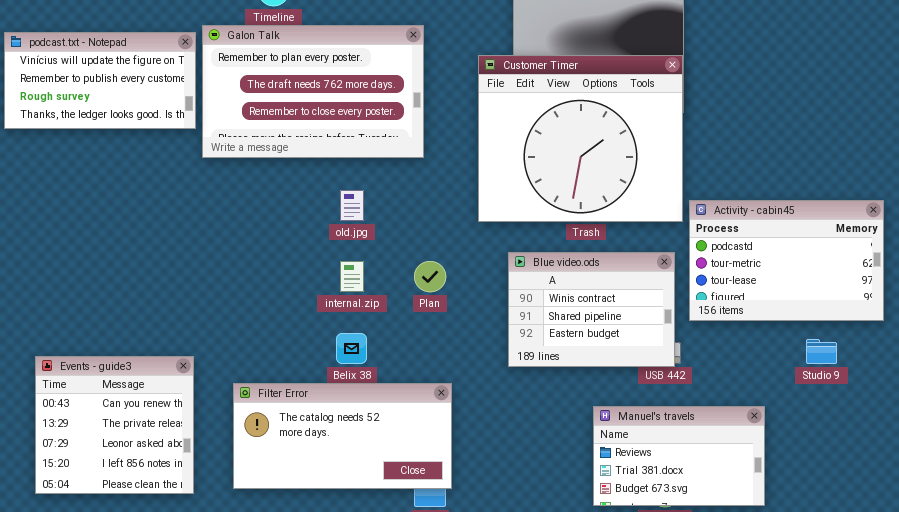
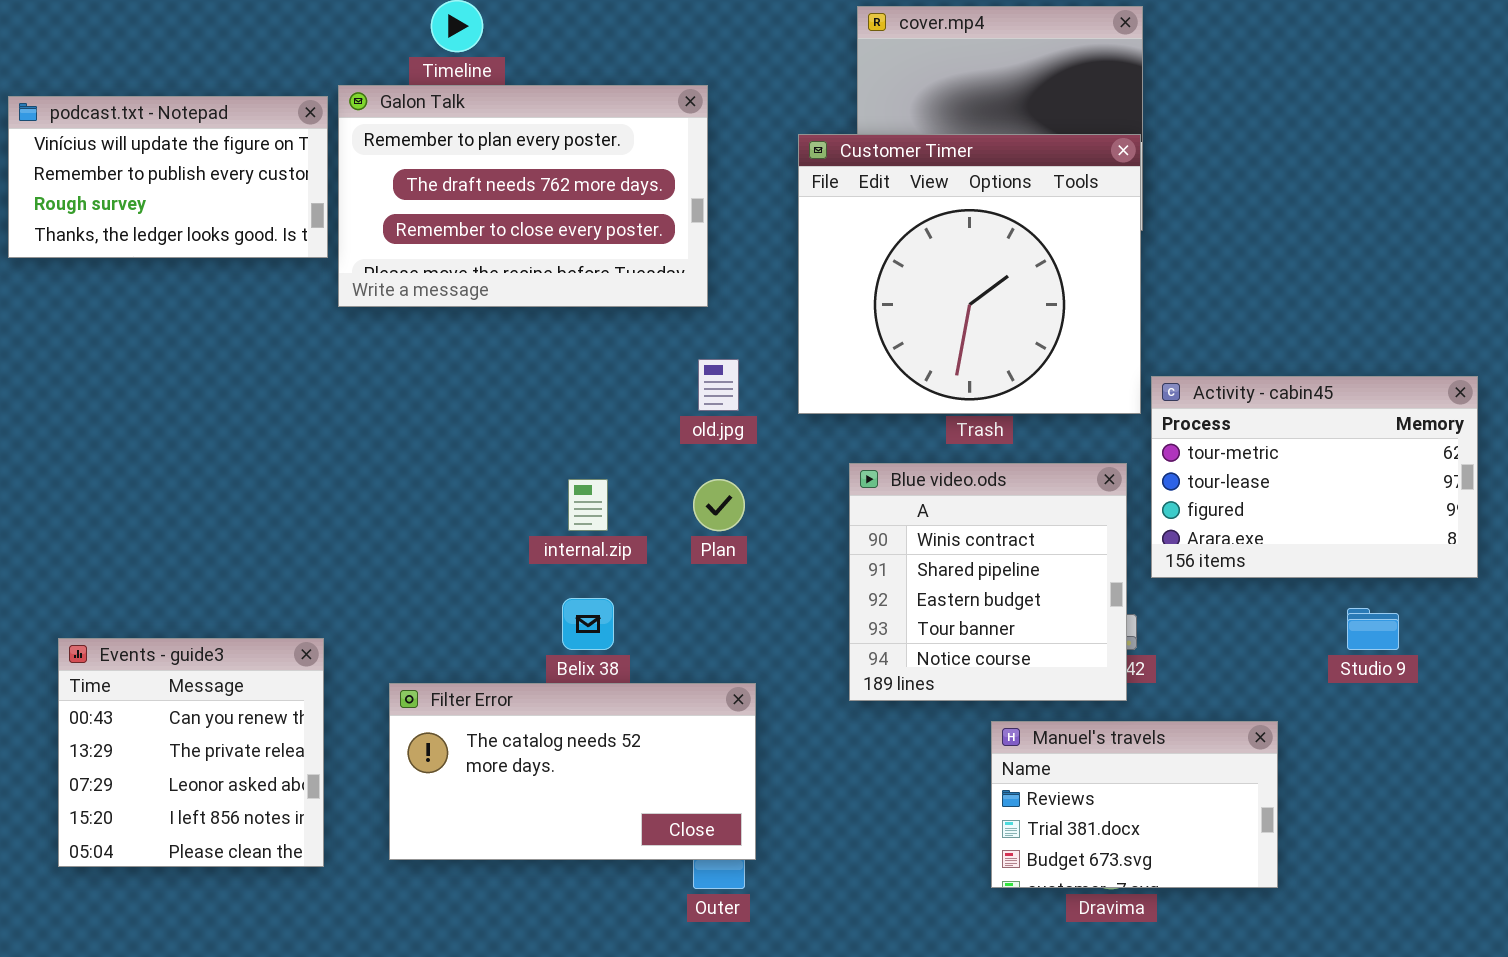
old.jpg: [340,190,364,221] -> [698,359,739,411], moved
Activity - cabin45: [689,200,884,321] -> [1151,376,1478,578], scrolled down 1 row
Blue video.ods: [508,252,675,367] -> [849,463,1127,701], resized

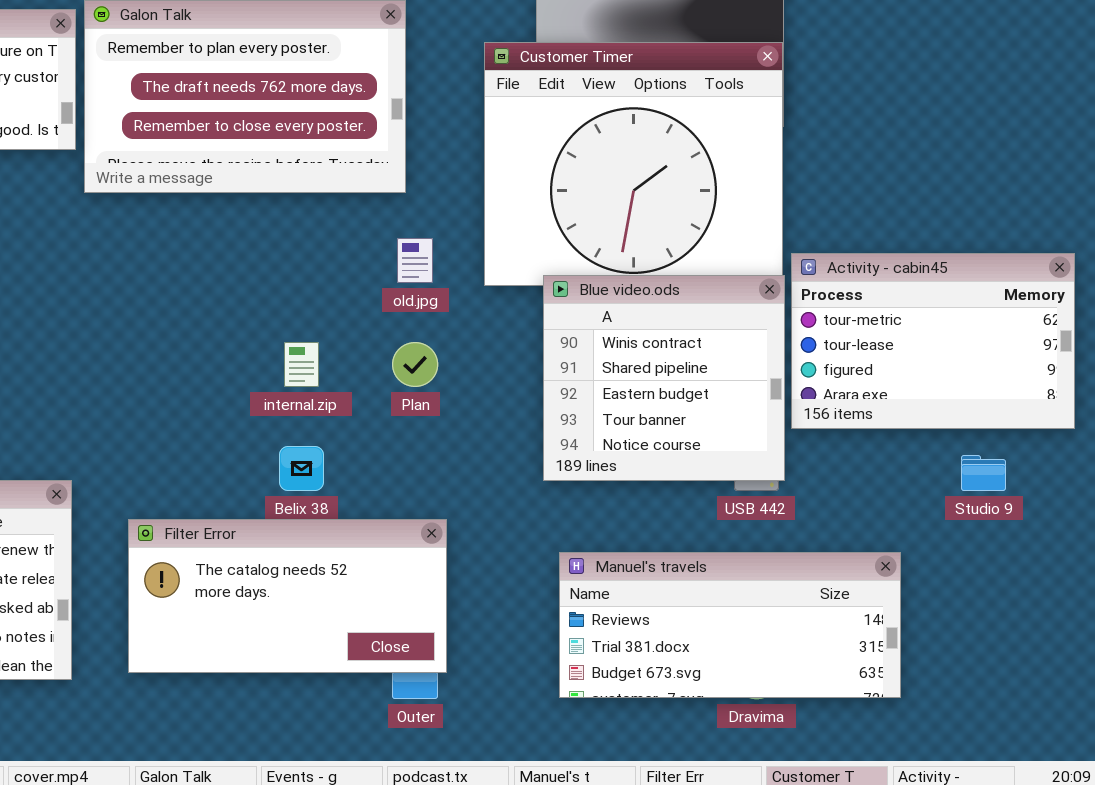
Blue video.ods: [849,463,1127,701] -> [543,275,785,481], moved
Manuel's travels: [991,721,1278,888] -> [559,552,901,698], resized

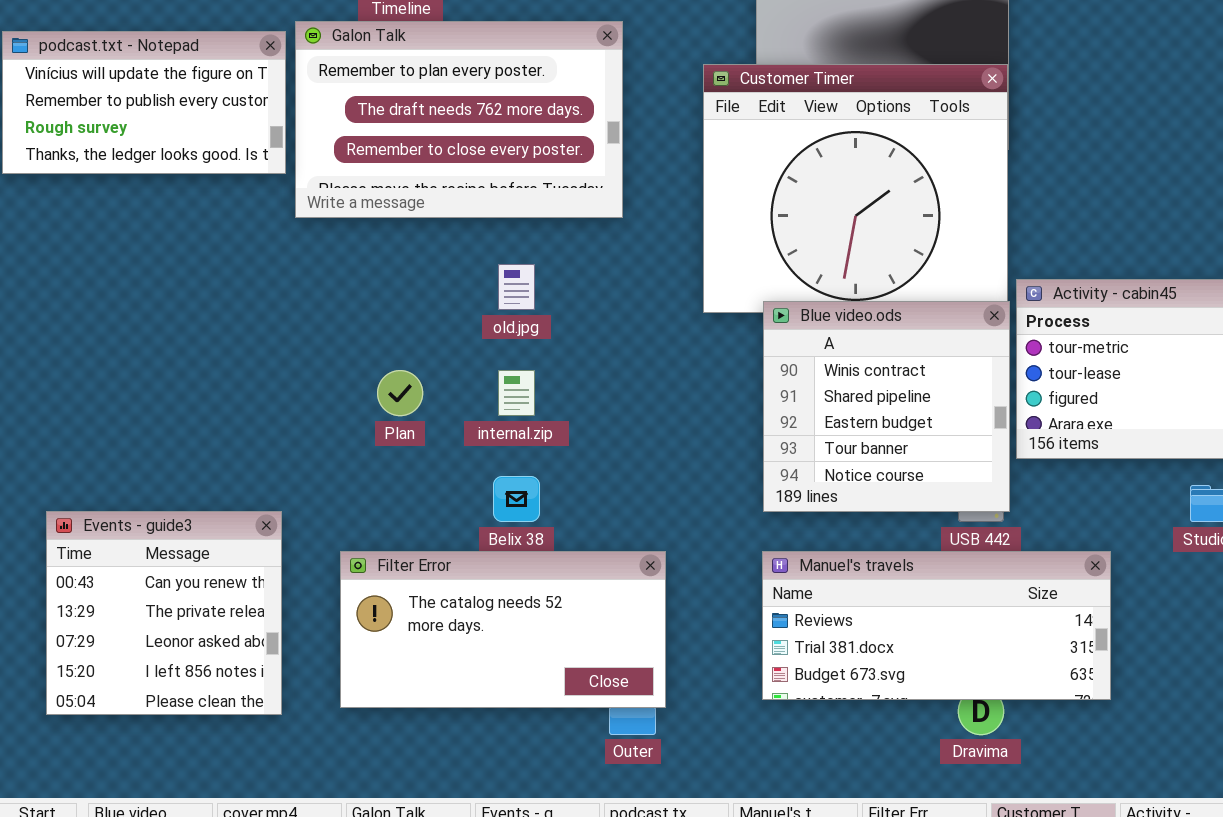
old.jpg: [397,238,433,283] -> [498,264,535,310], moved
Plan: [392,342,438,387] -> [377,370,423,416], moved
Manuel's travels: [559,552,901,698] -> [762,551,1111,700], moved

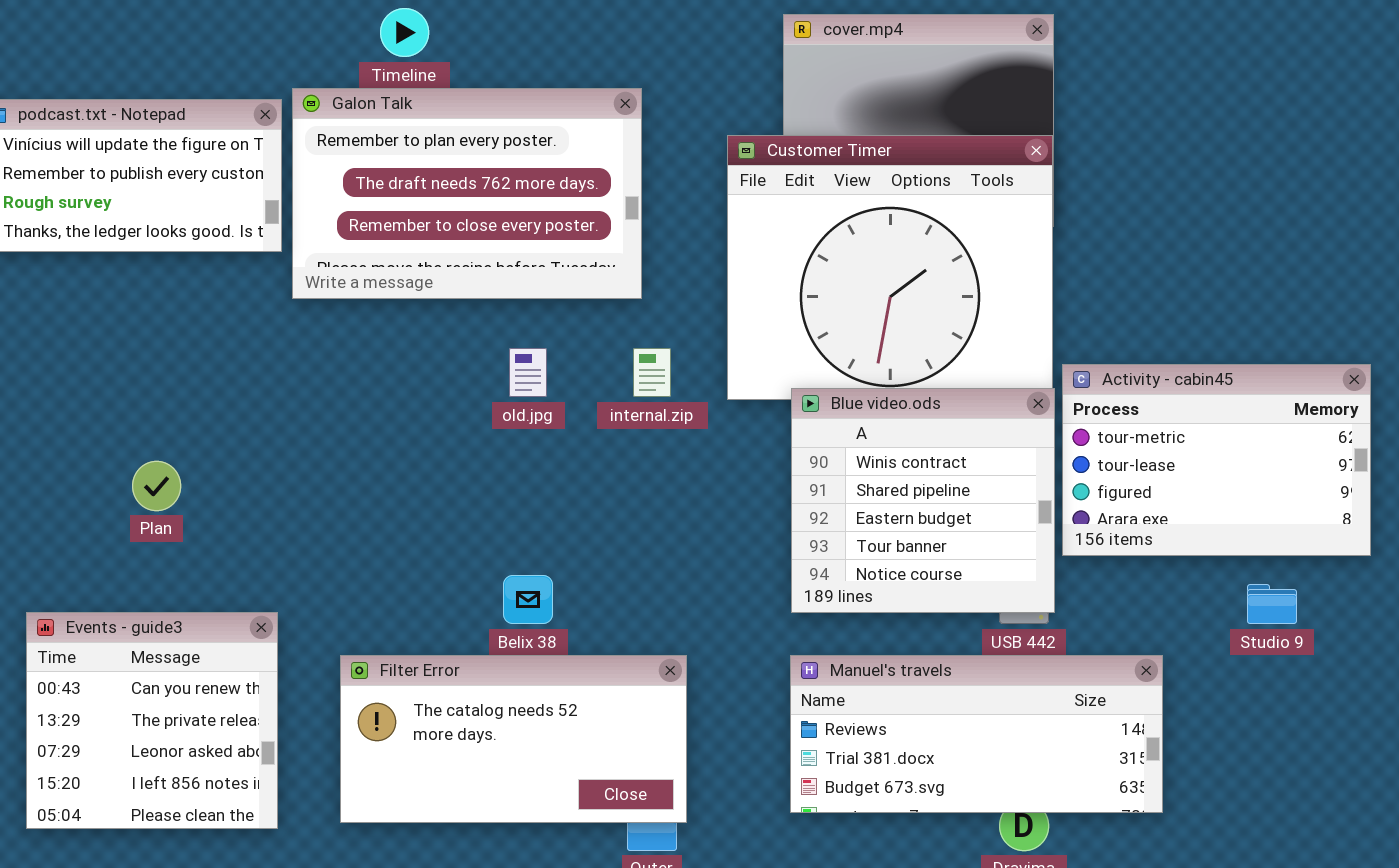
Plan: [377,370,423,416] -> [132,461,181,511], moved
internal.zip: [498,370,535,416] -> [633,348,671,397], moved

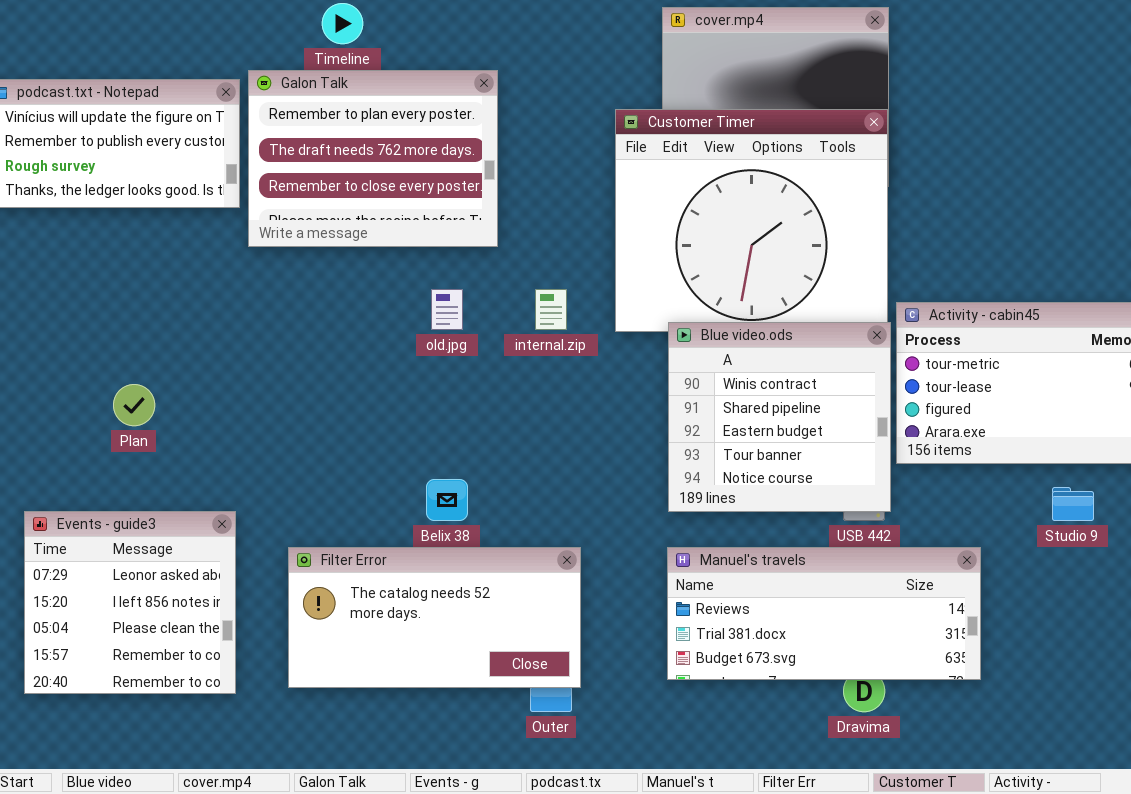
Galon Talk: [292,88,642,299] -> [248,70,498,247], resized
Events - guide3: [26,612,278,829] -> [24,511,236,694], scrolled down 2 rows

